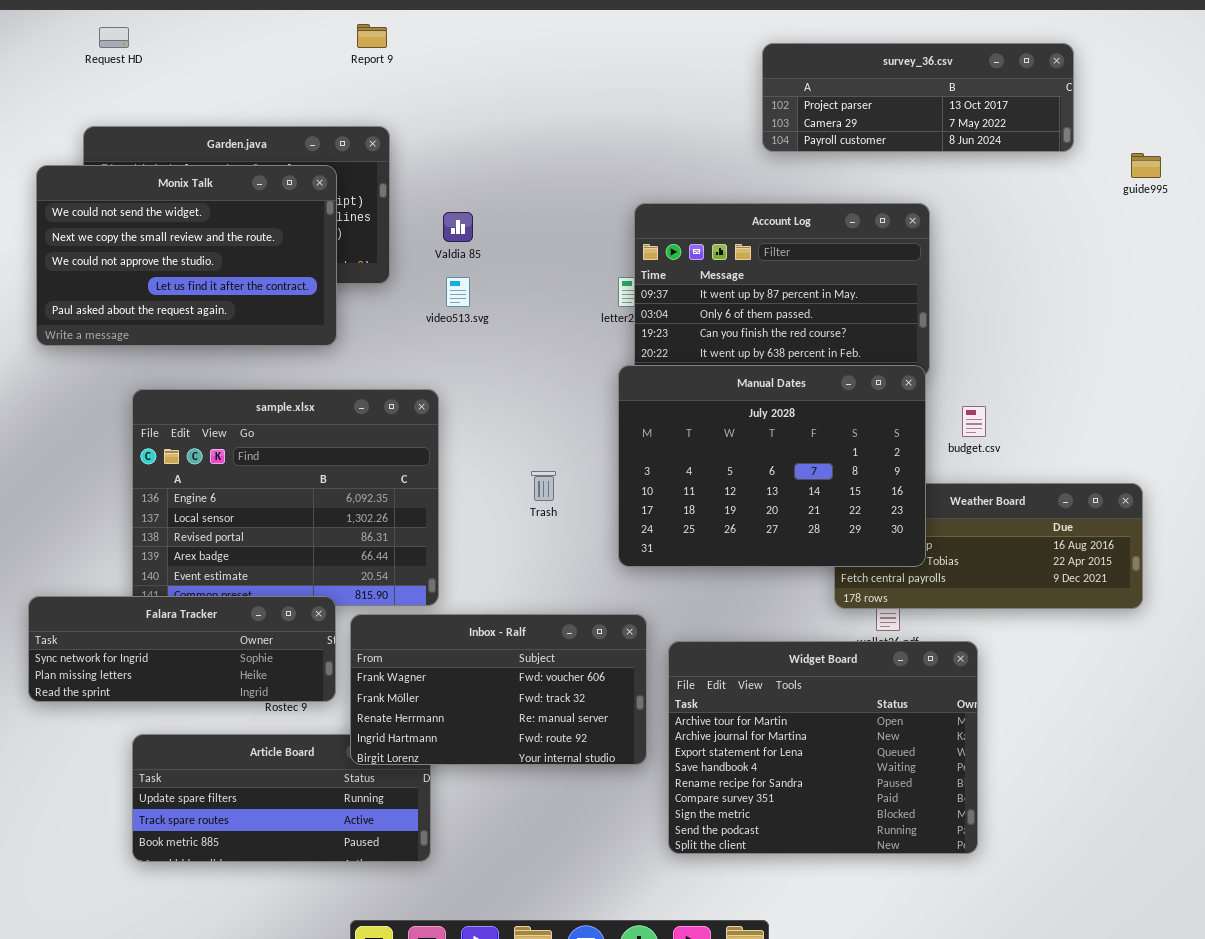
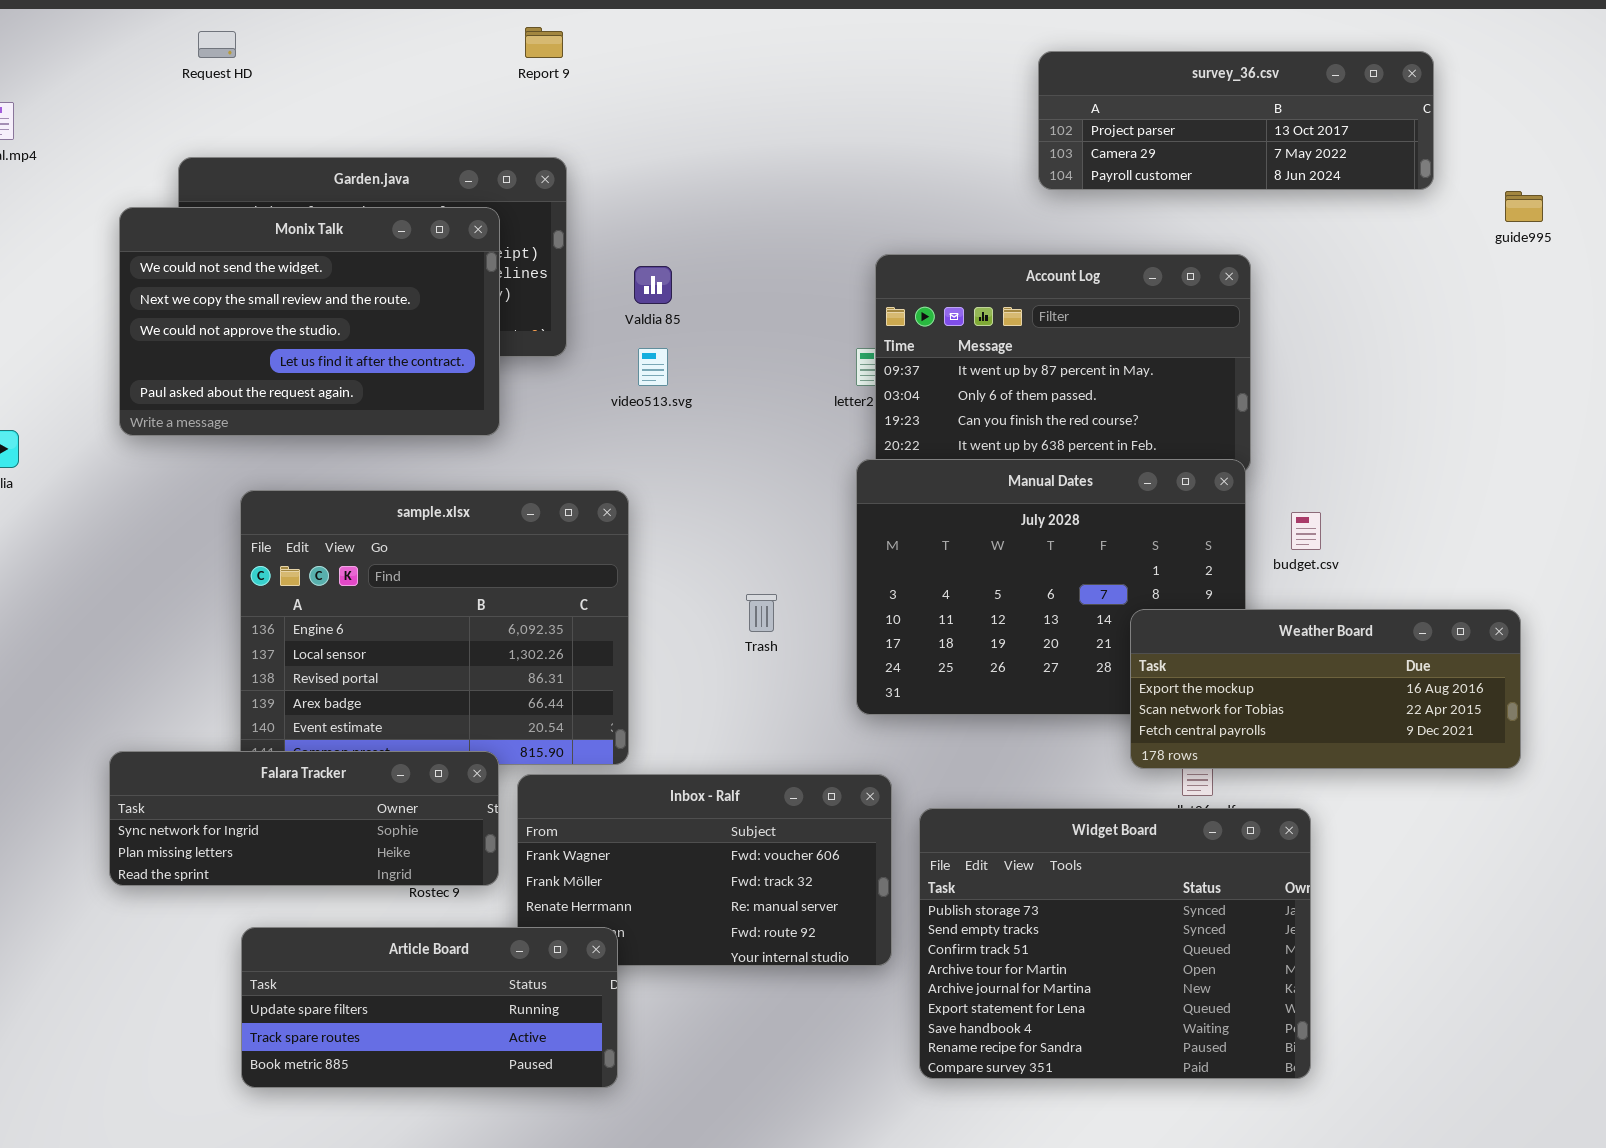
Weather Board: [834,483,1143,609] -> [1130,609,1521,769], raised
Widget Board: [668,641,978,854] -> [919,808,1311,1079], scrolled up 3 rows
Article Board: [132,734,431,862] -> [241,927,618,1088], raised

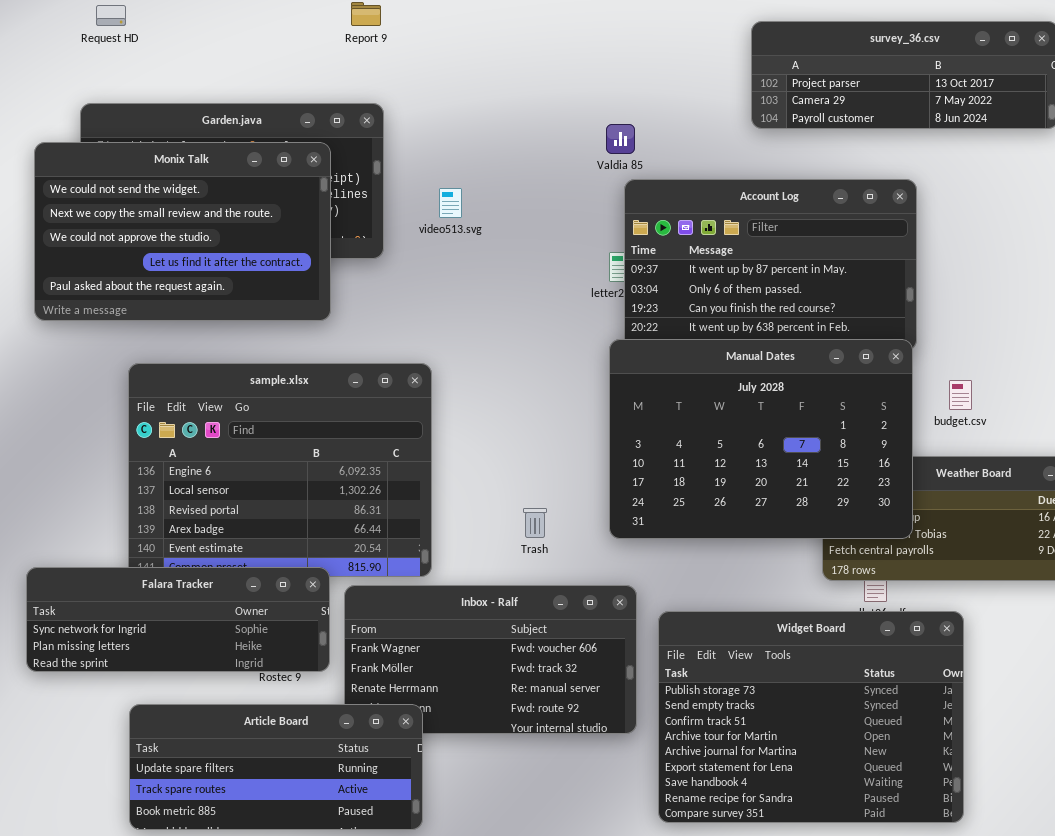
Valdia 85: [634,266,672,304] -> [606,124,635,154], moved
video513.svg: [638,348,668,386] -> [439,188,462,218], moved
Manual Dates: [856,459,1246,715] -> [609,339,913,539], raised
Trash: [746,594,777,632] -> [523,508,547,538], moved

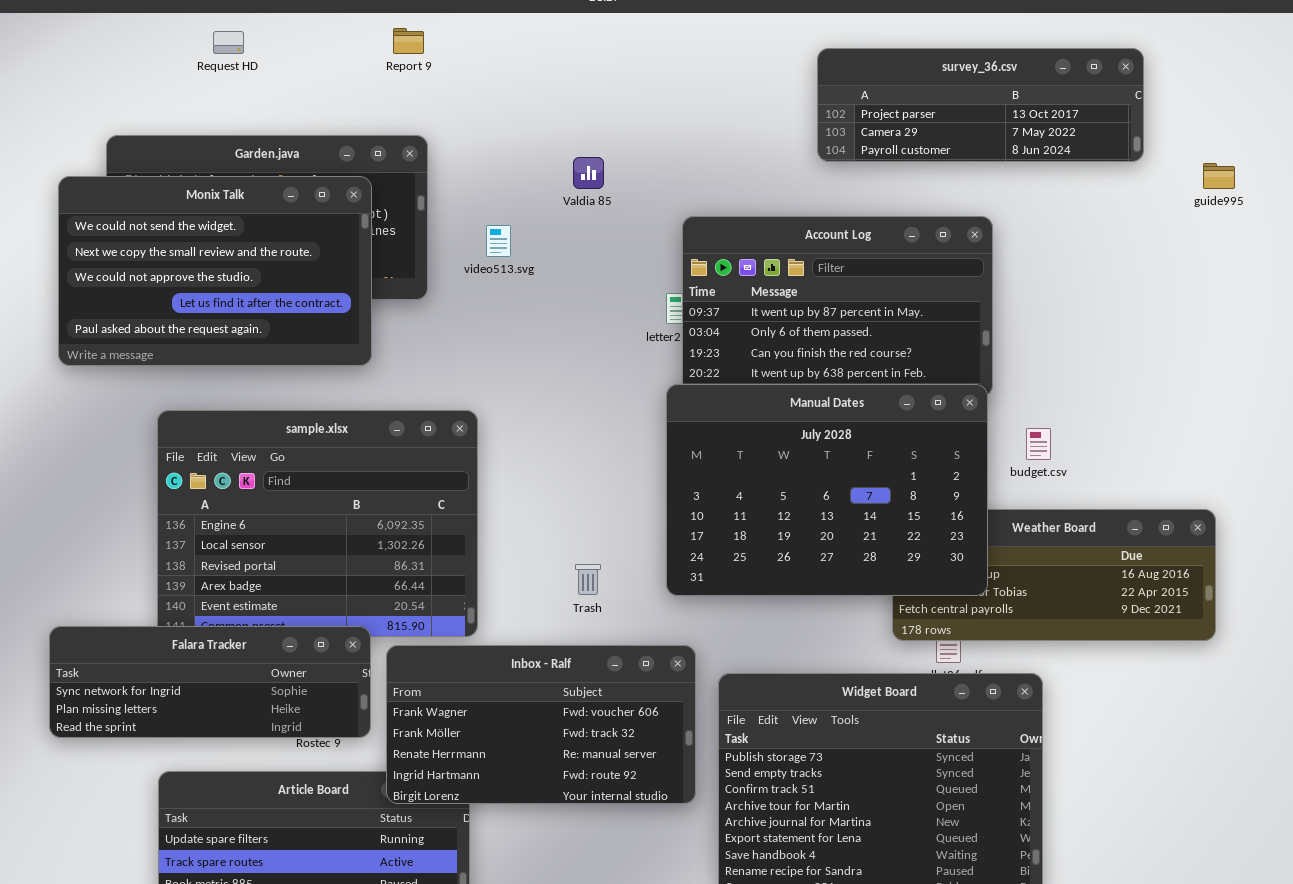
Request HD: [96,5,126,26] -> [213,31,244,54], moved
Valdia 85: [606,124,635,154] -> [573,157,604,189], moved
Inbox - Ralf: [344,585,637,734] -> [386,645,696,804], raised

